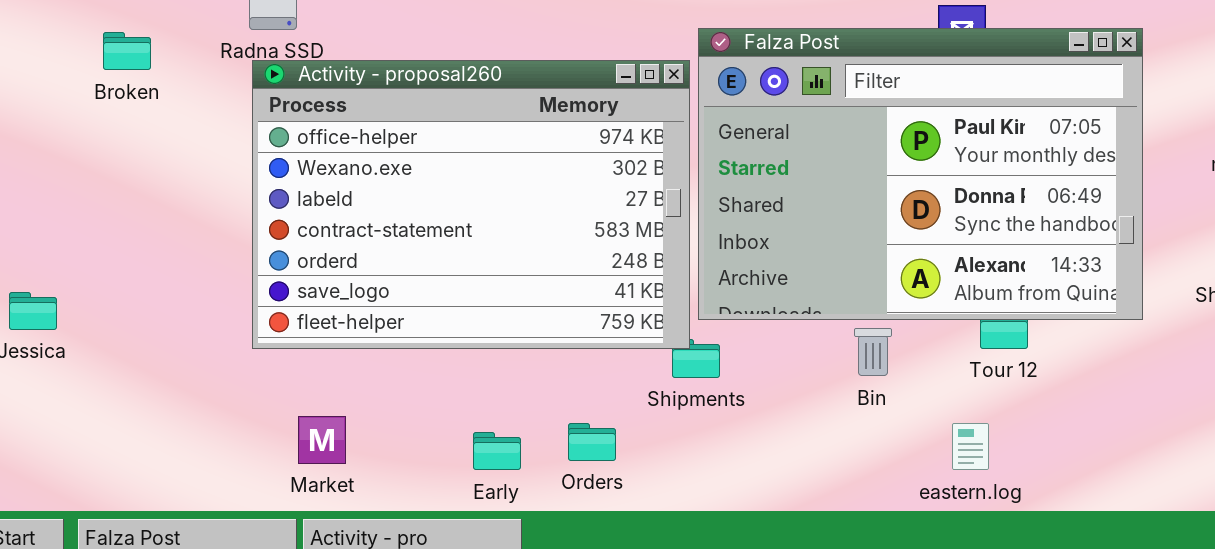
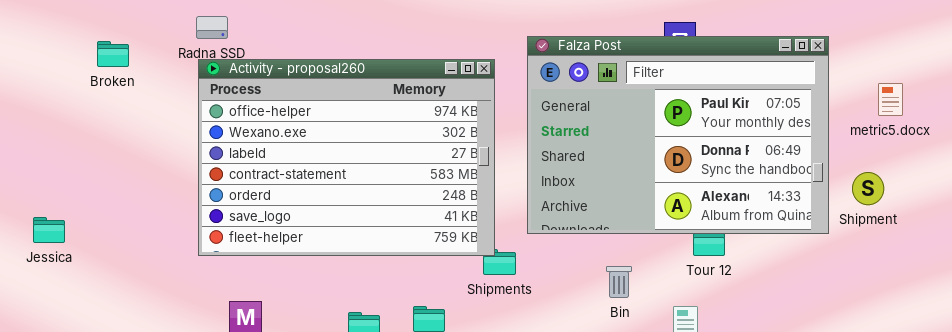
Falza Post: [698,28,1143,320] -> [527,36,829,234], moved
Bin: [854,328,892,376] -> [606,266,632,298], moved

